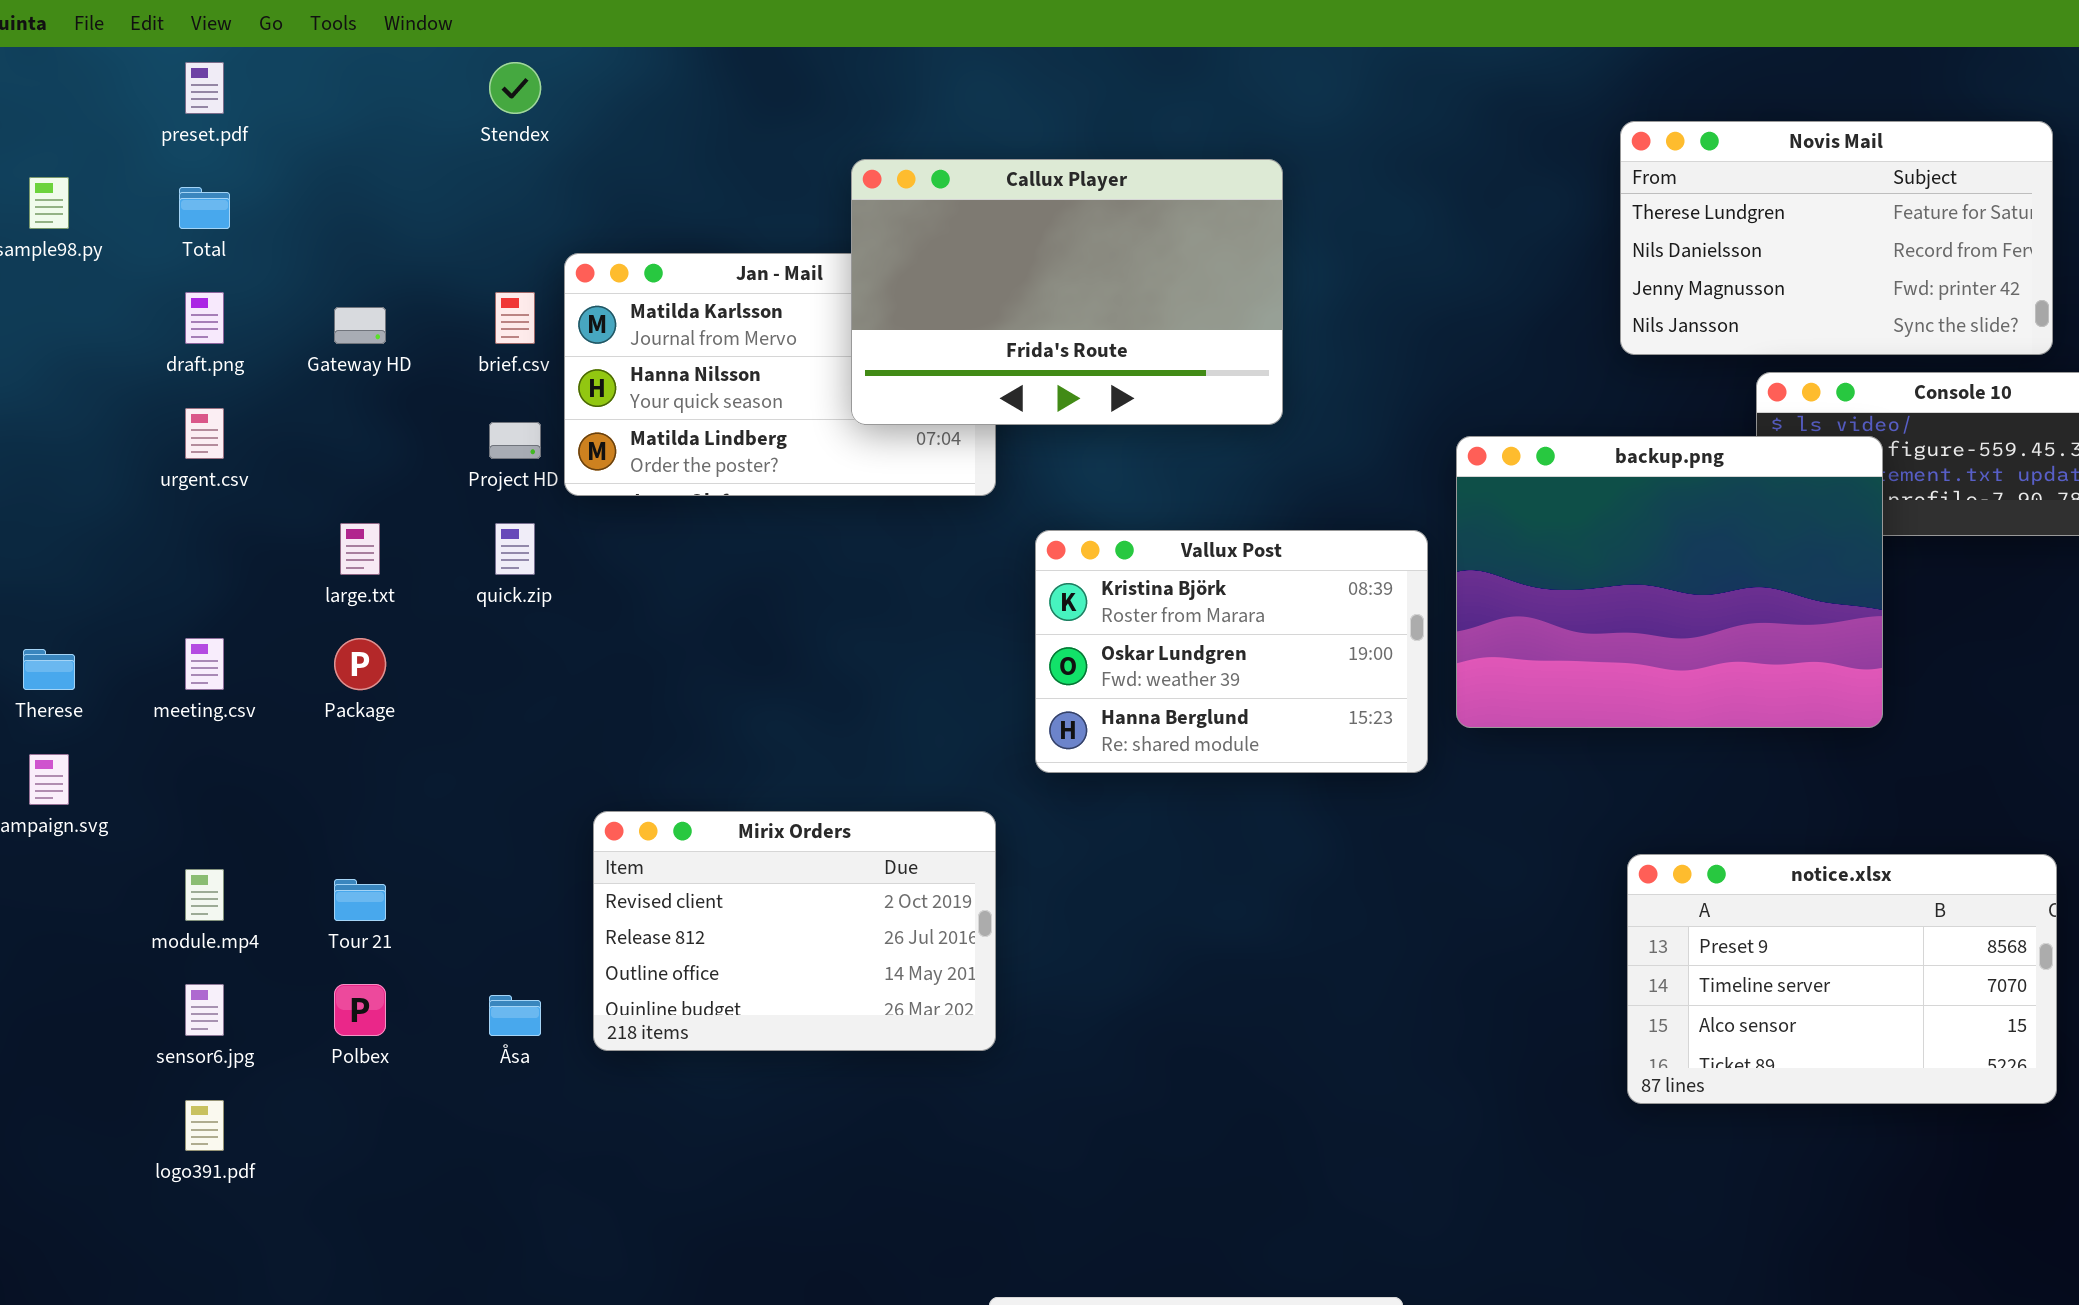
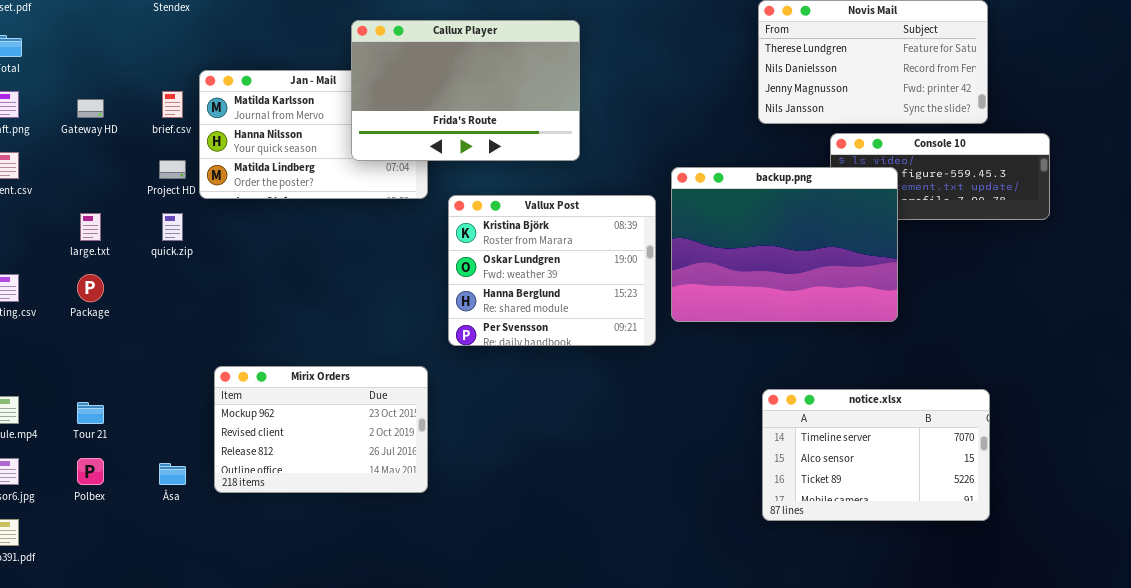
Vallux Post: [1035,530,1428,773] -> [448,195,656,346], resized
Mirix Orders: [593,811,996,1051] -> [214,366,428,493], scrolled up 1 row
notice.xlsx: [1627,854,2057,1104] -> [762,389,990,521], scrolled down 1 row

